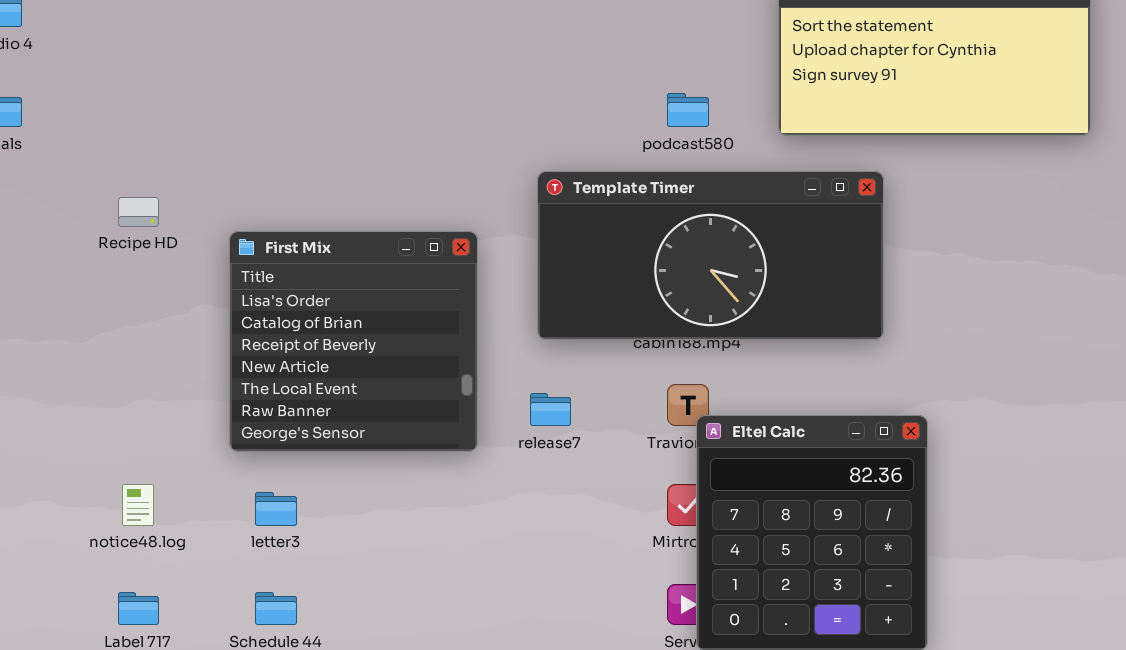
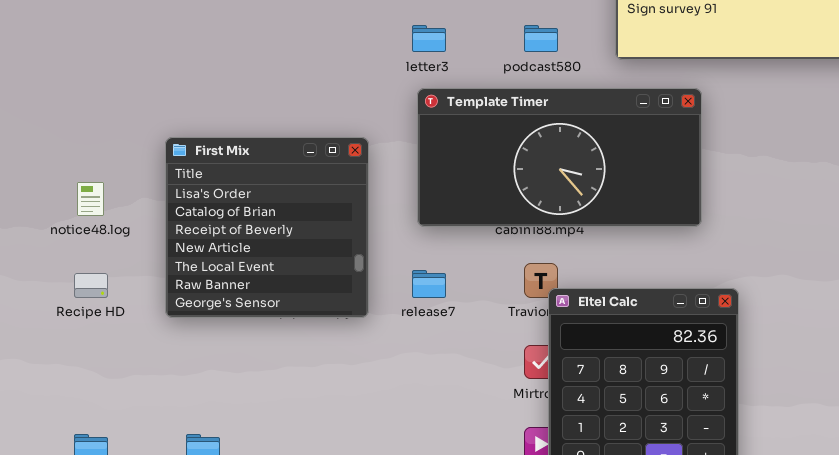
Recipe HD: [118,197,159,227] -> [74,273,108,298], moved
notice48.log: [122,484,154,526] -> [77,182,104,216], moved
letter3: [255,492,297,526] -> [412,25,446,52], moved

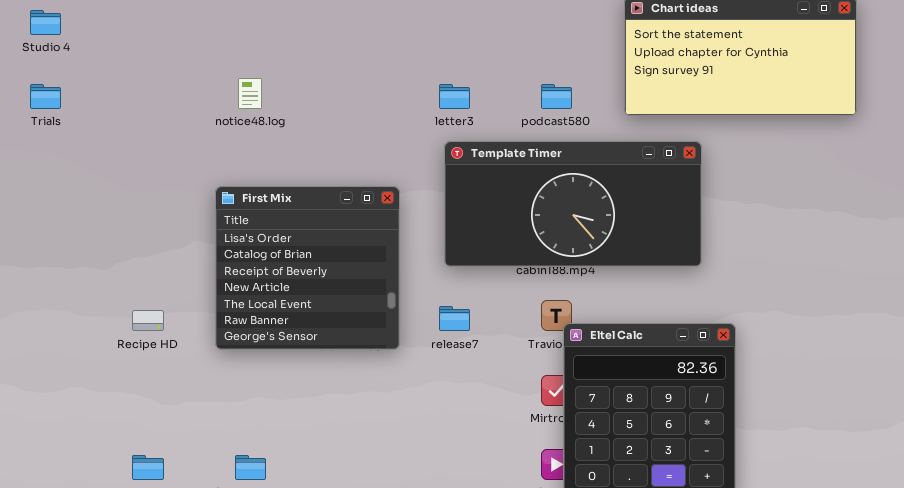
notice48.log: [77,182,104,216] -> [238,78,262,109], moved

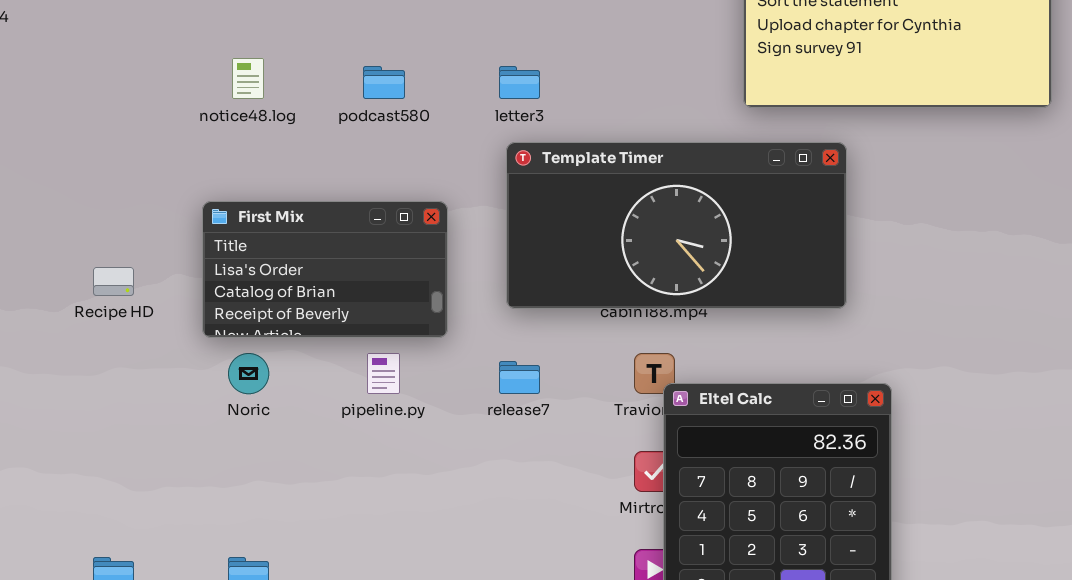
podcast580: [541,84,572,109] -> [363,66,405,99], moved
First Mix: [215,186,400,350] -> [202,201,448,338], resized
Recipe HD: [132,310,164,331] -> [93,267,134,296], moved

